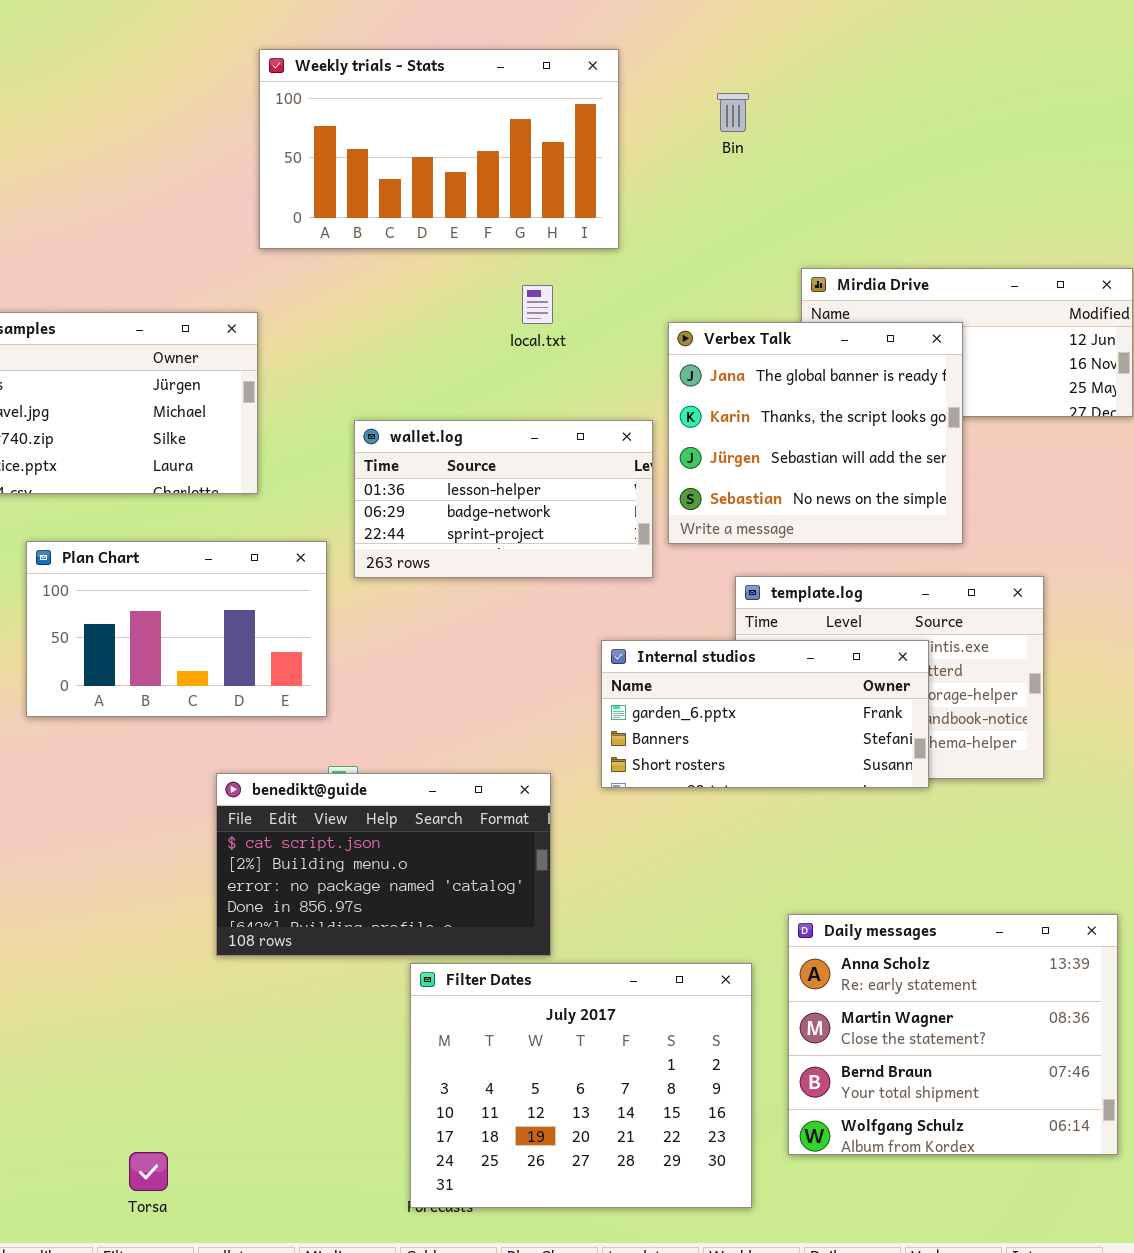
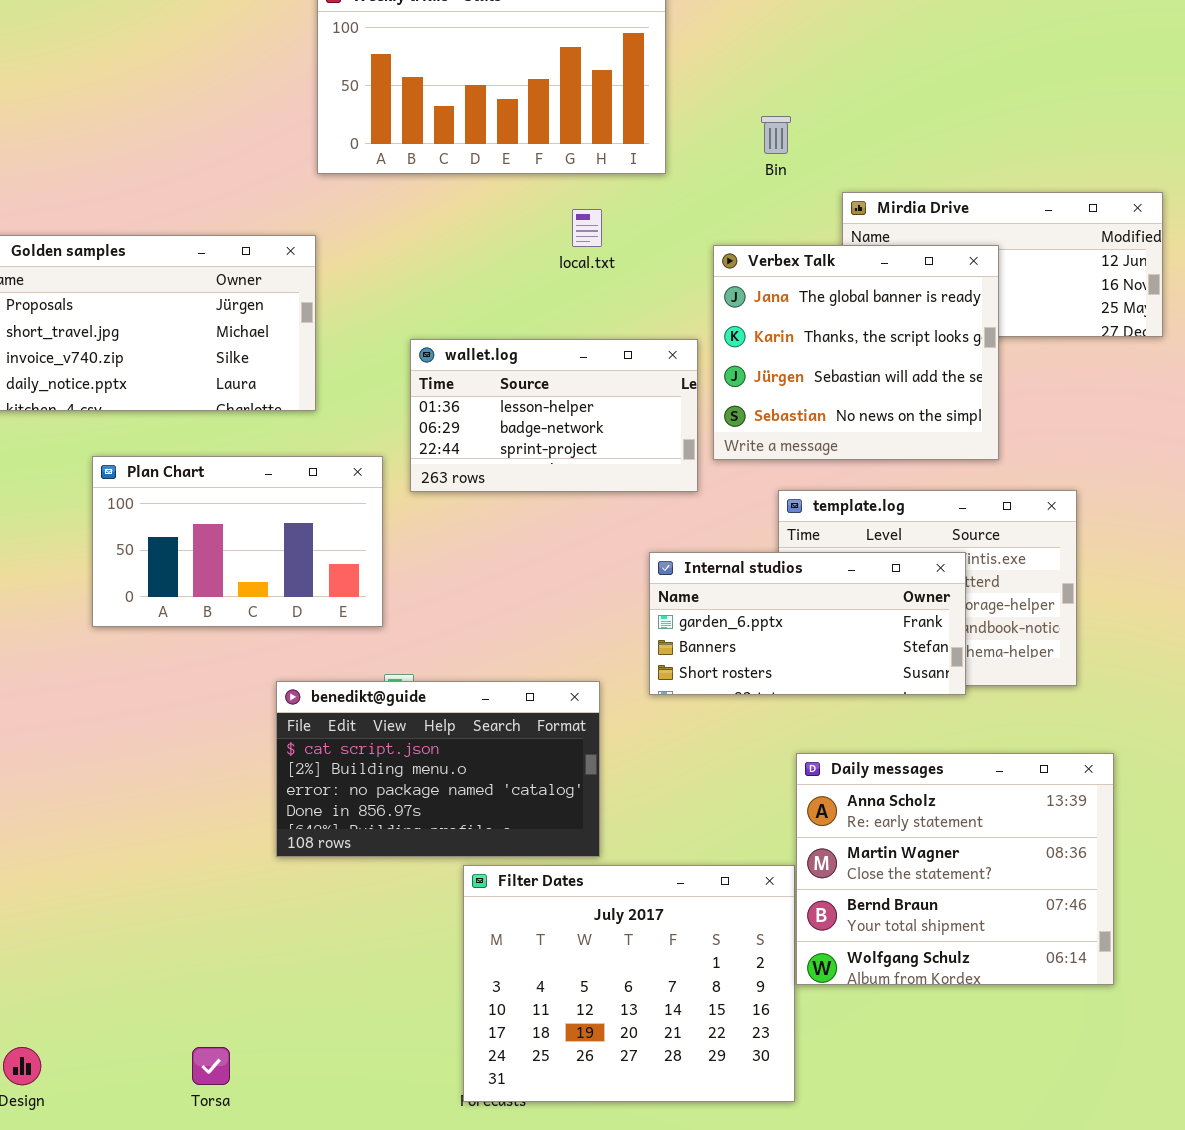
Bin: [717,93,749,132] -> [761,116,791,154], moved
Daily messages: [788,914,1118,1155] -> [796,753,1114,985], moved

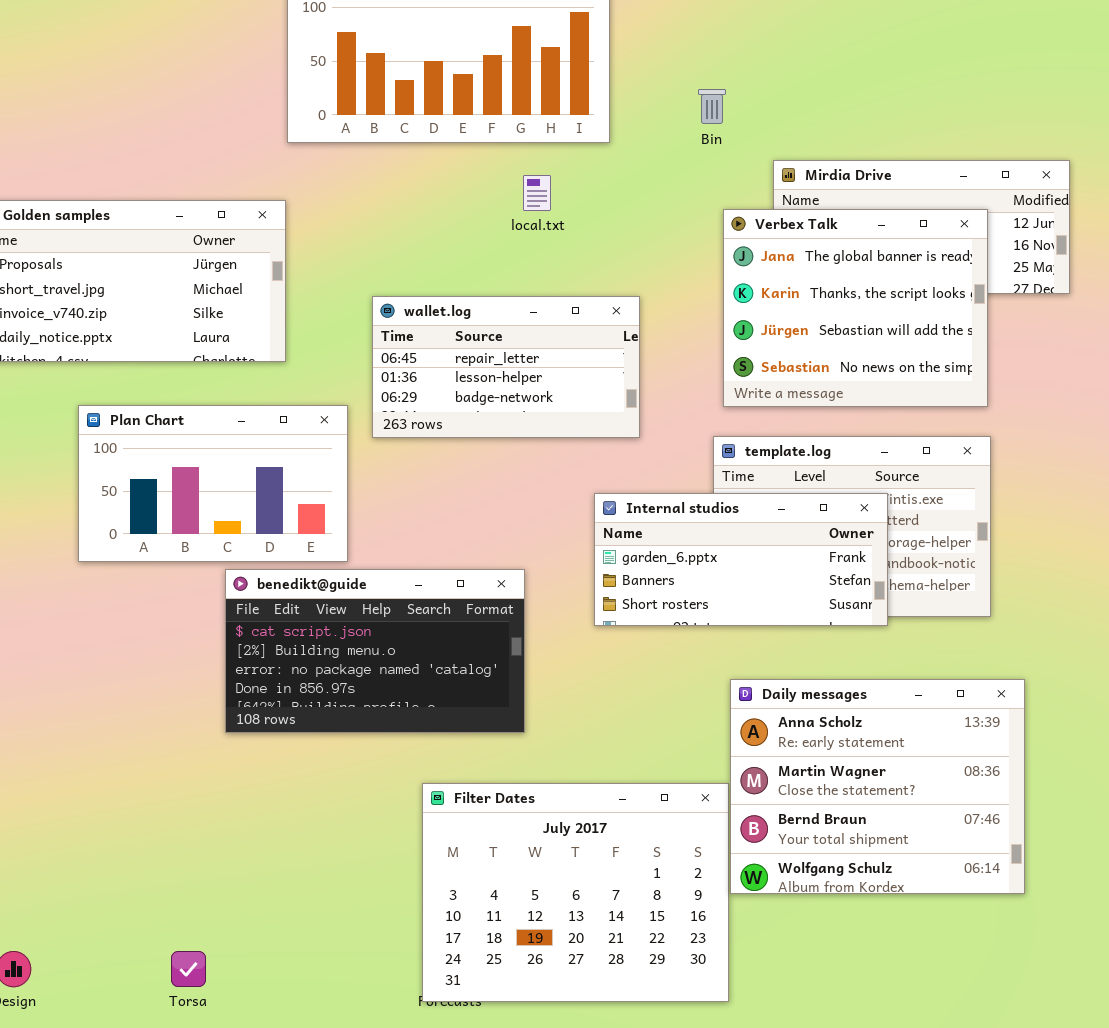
Verbex Talk: [713,245,999,460] -> [723,209,988,407], moved
wallet.log: [410,339,698,492] -> [372,296,640,438], scrolled up 1 row
benedikt@guide: [276,681,600,857] -> [225,569,525,733], moved

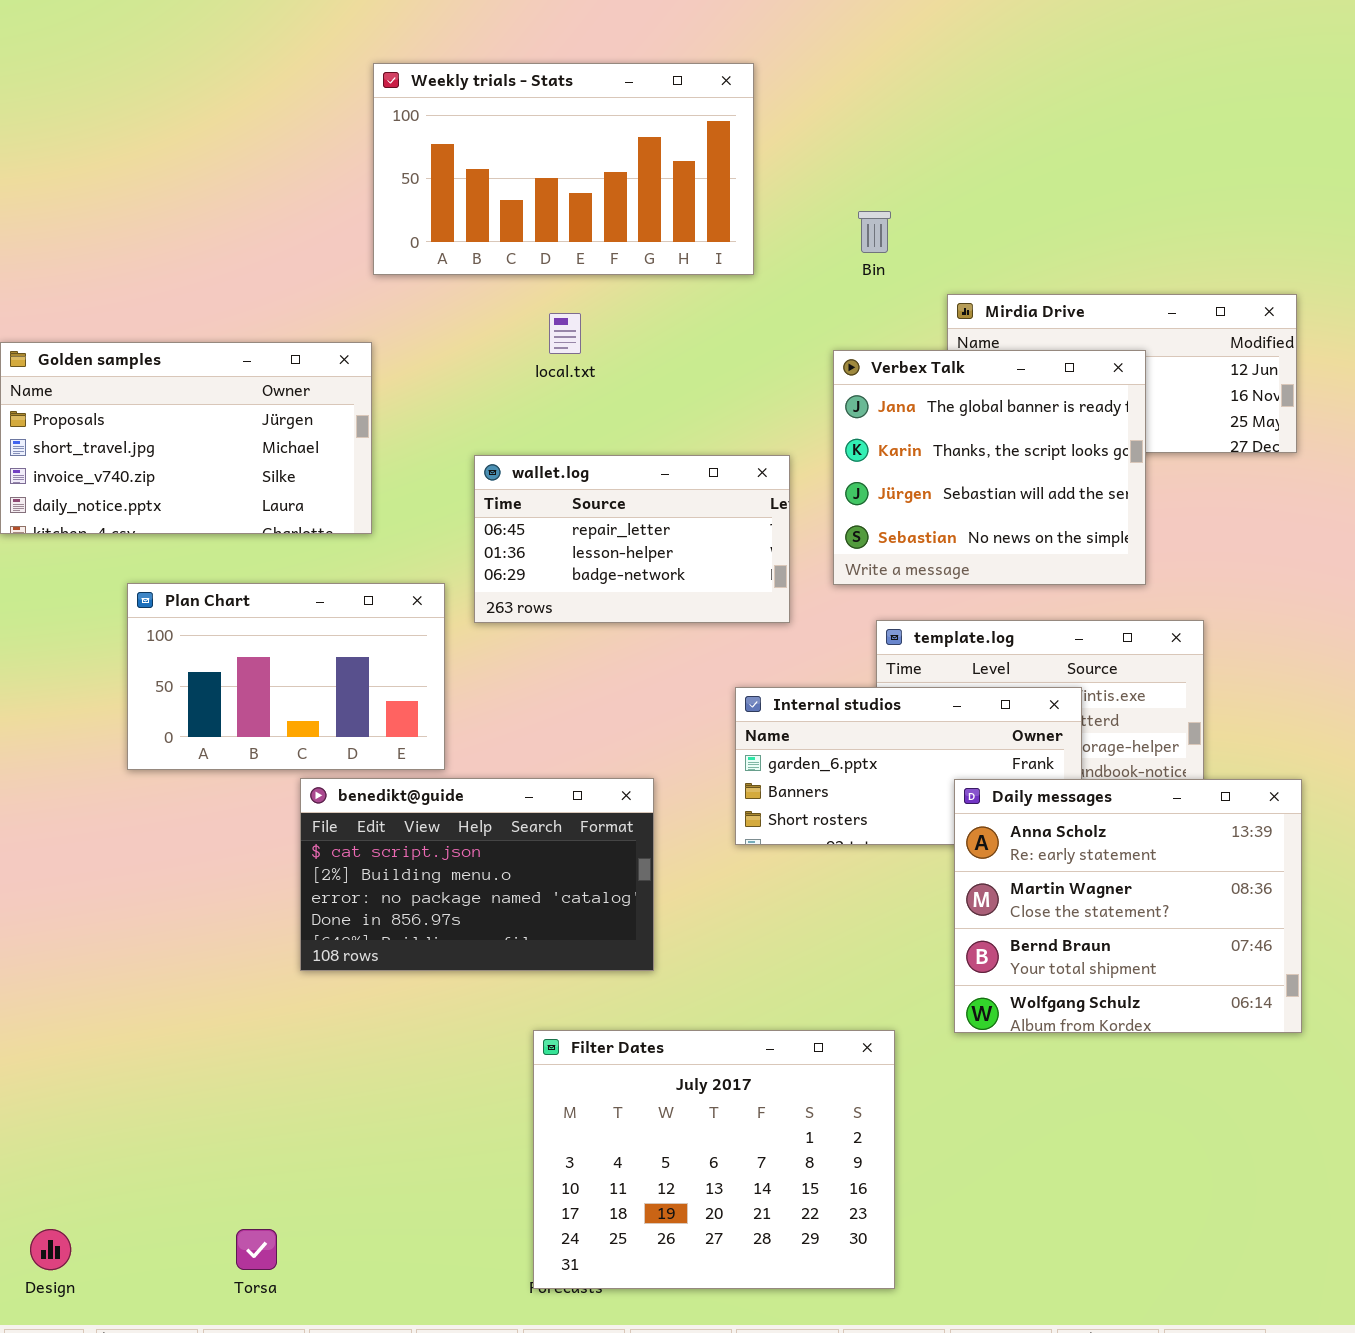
local.txt: [523,175,551,211] -> [549,313,581,354], moved
Verbex Talk: [723,209,988,407] -> [833,350,1146,585], moved
Daily messages: [730,679,1025,894] -> [954,779,1302,1033], moved

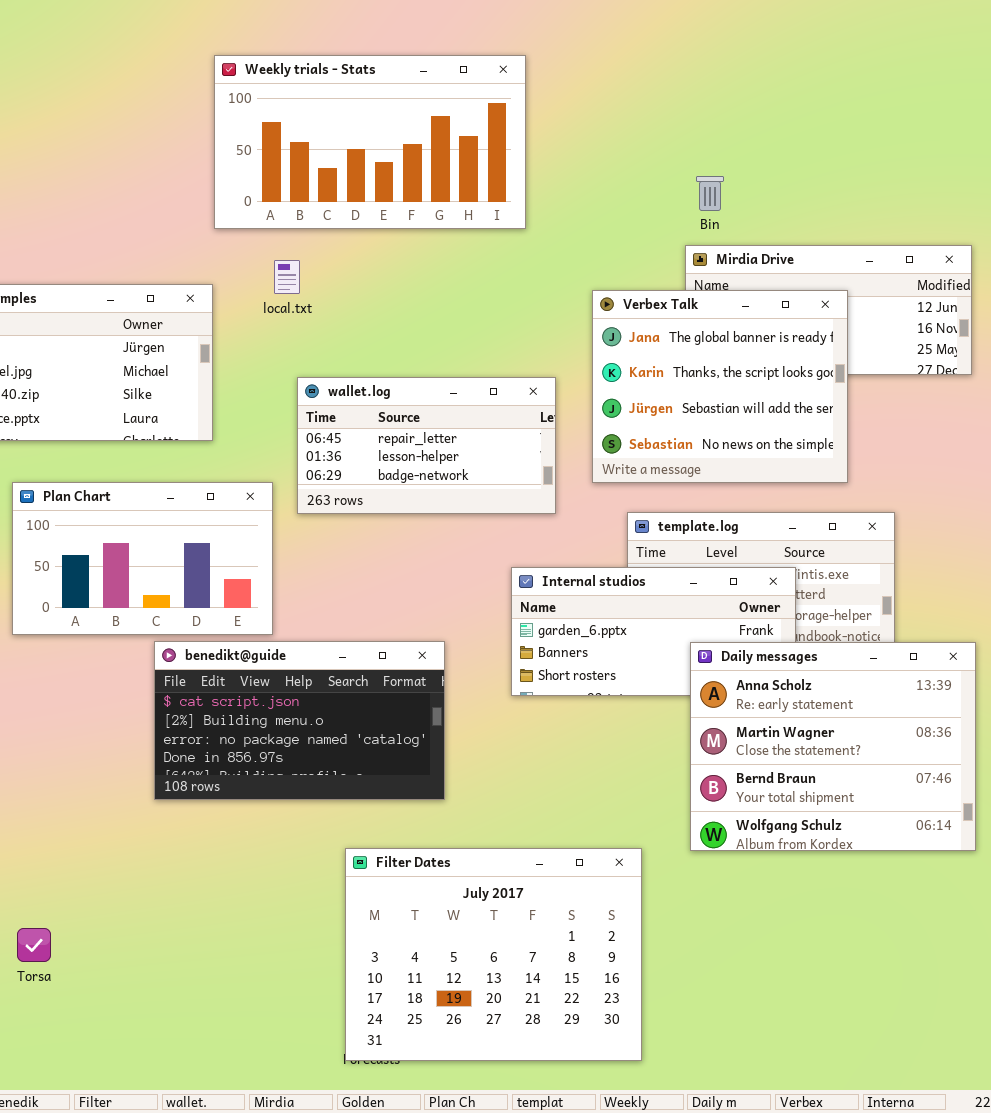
Bin: [858,211,891,253] -> [696,176,724,211], moved
local.txt: [549,313,581,354] -> [274,260,300,294], moved
Torsa: [236,1229,277,1270] -> [17,928,51,962], moved

